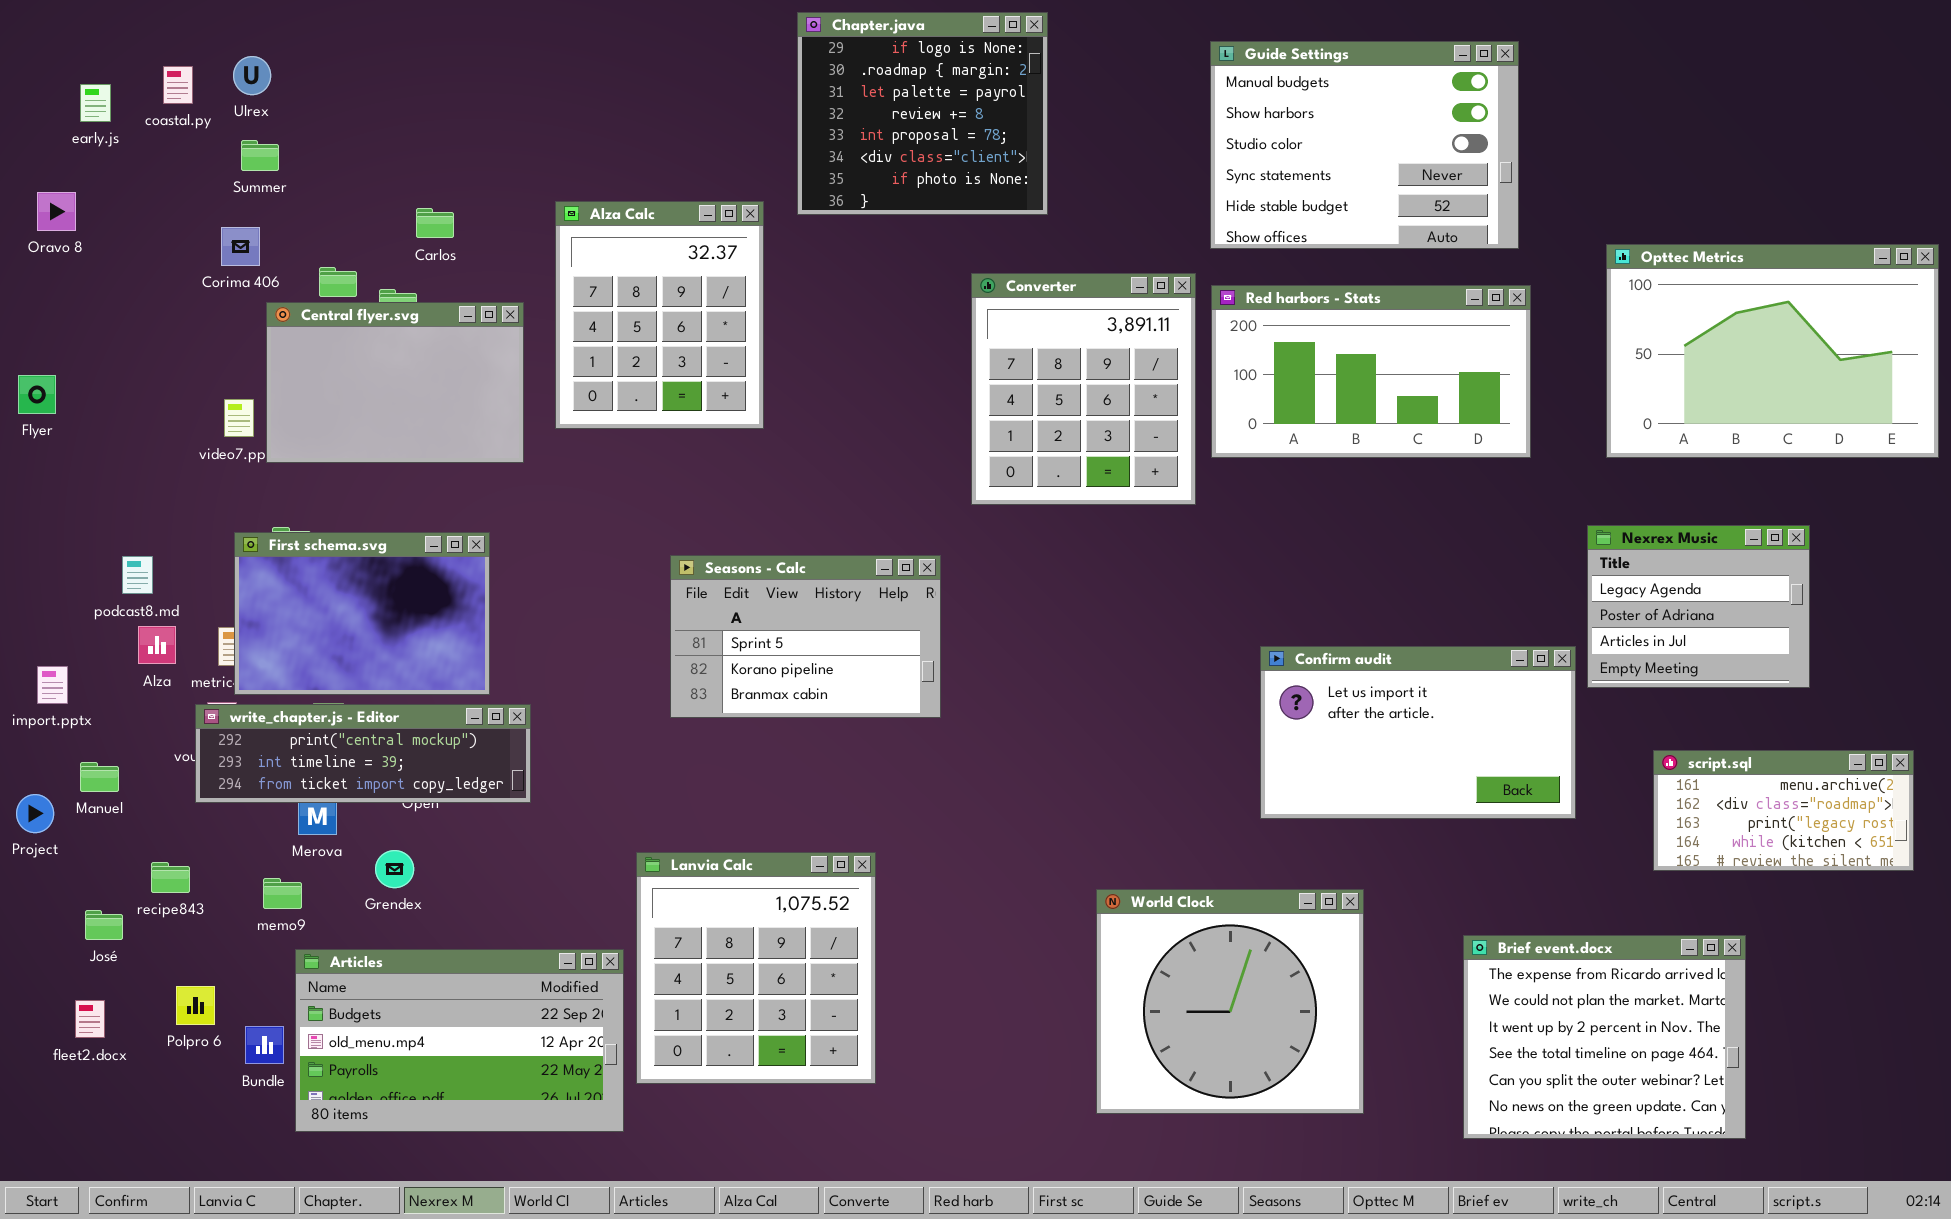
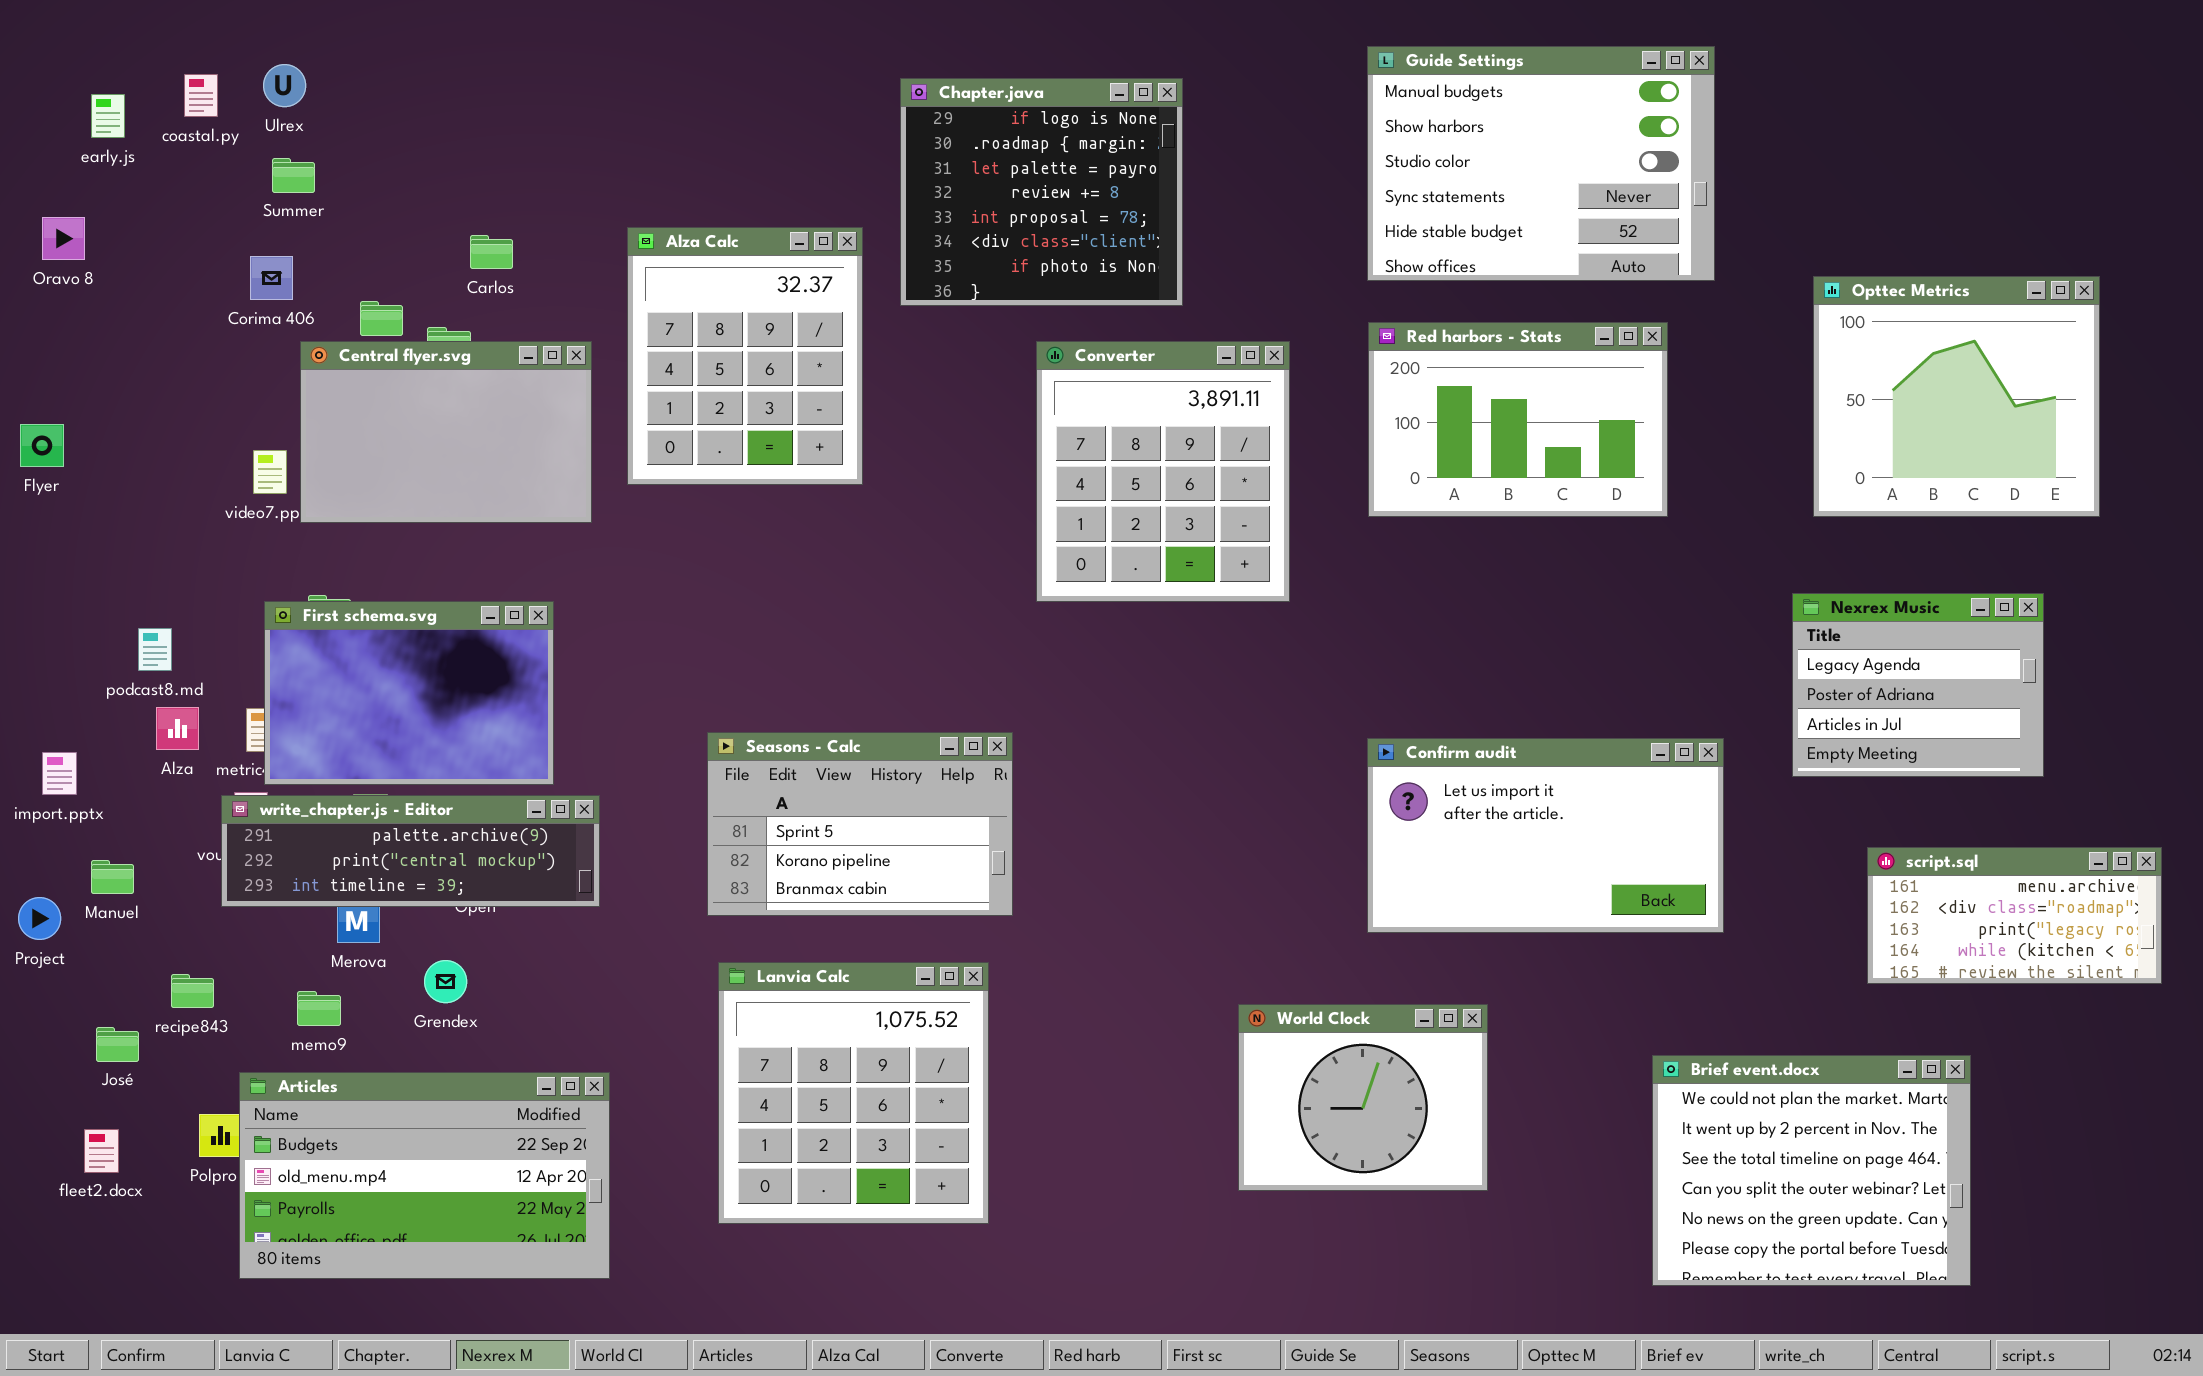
Chapter.java: [797,12,1048,215] -> [900,78,1183,306], moved
Opttec Metrics: [1606,244,1939,458] -> [1813,276,2100,517], resized
Converter: [971,273,1196,505] -> [1036,341,1290,602], moved
Red harbors - Stats: [1211,285,1531,458] -> [1368,322,1668,517], resized
Seasons - Calc: [670,555,941,718] -> [707,732,1013,916], moved
Confirm audit: [1260,646,1576,819] -> [1367,738,1724,933], moved
write_chapter.js - Editor: [195,704,531,803] -> [221,795,600,907], scrolled up 1 row
World Clock: [1096,889,1364,1114] -> [1238,1004,1488,1191], resized
Brief event.docx: [1463,935,1746,1139] -> [1652,1055,1971,1286], scrolled down 1 row
Articles: [295,949,624,1132] -> [239,1072,610,1279], moved

